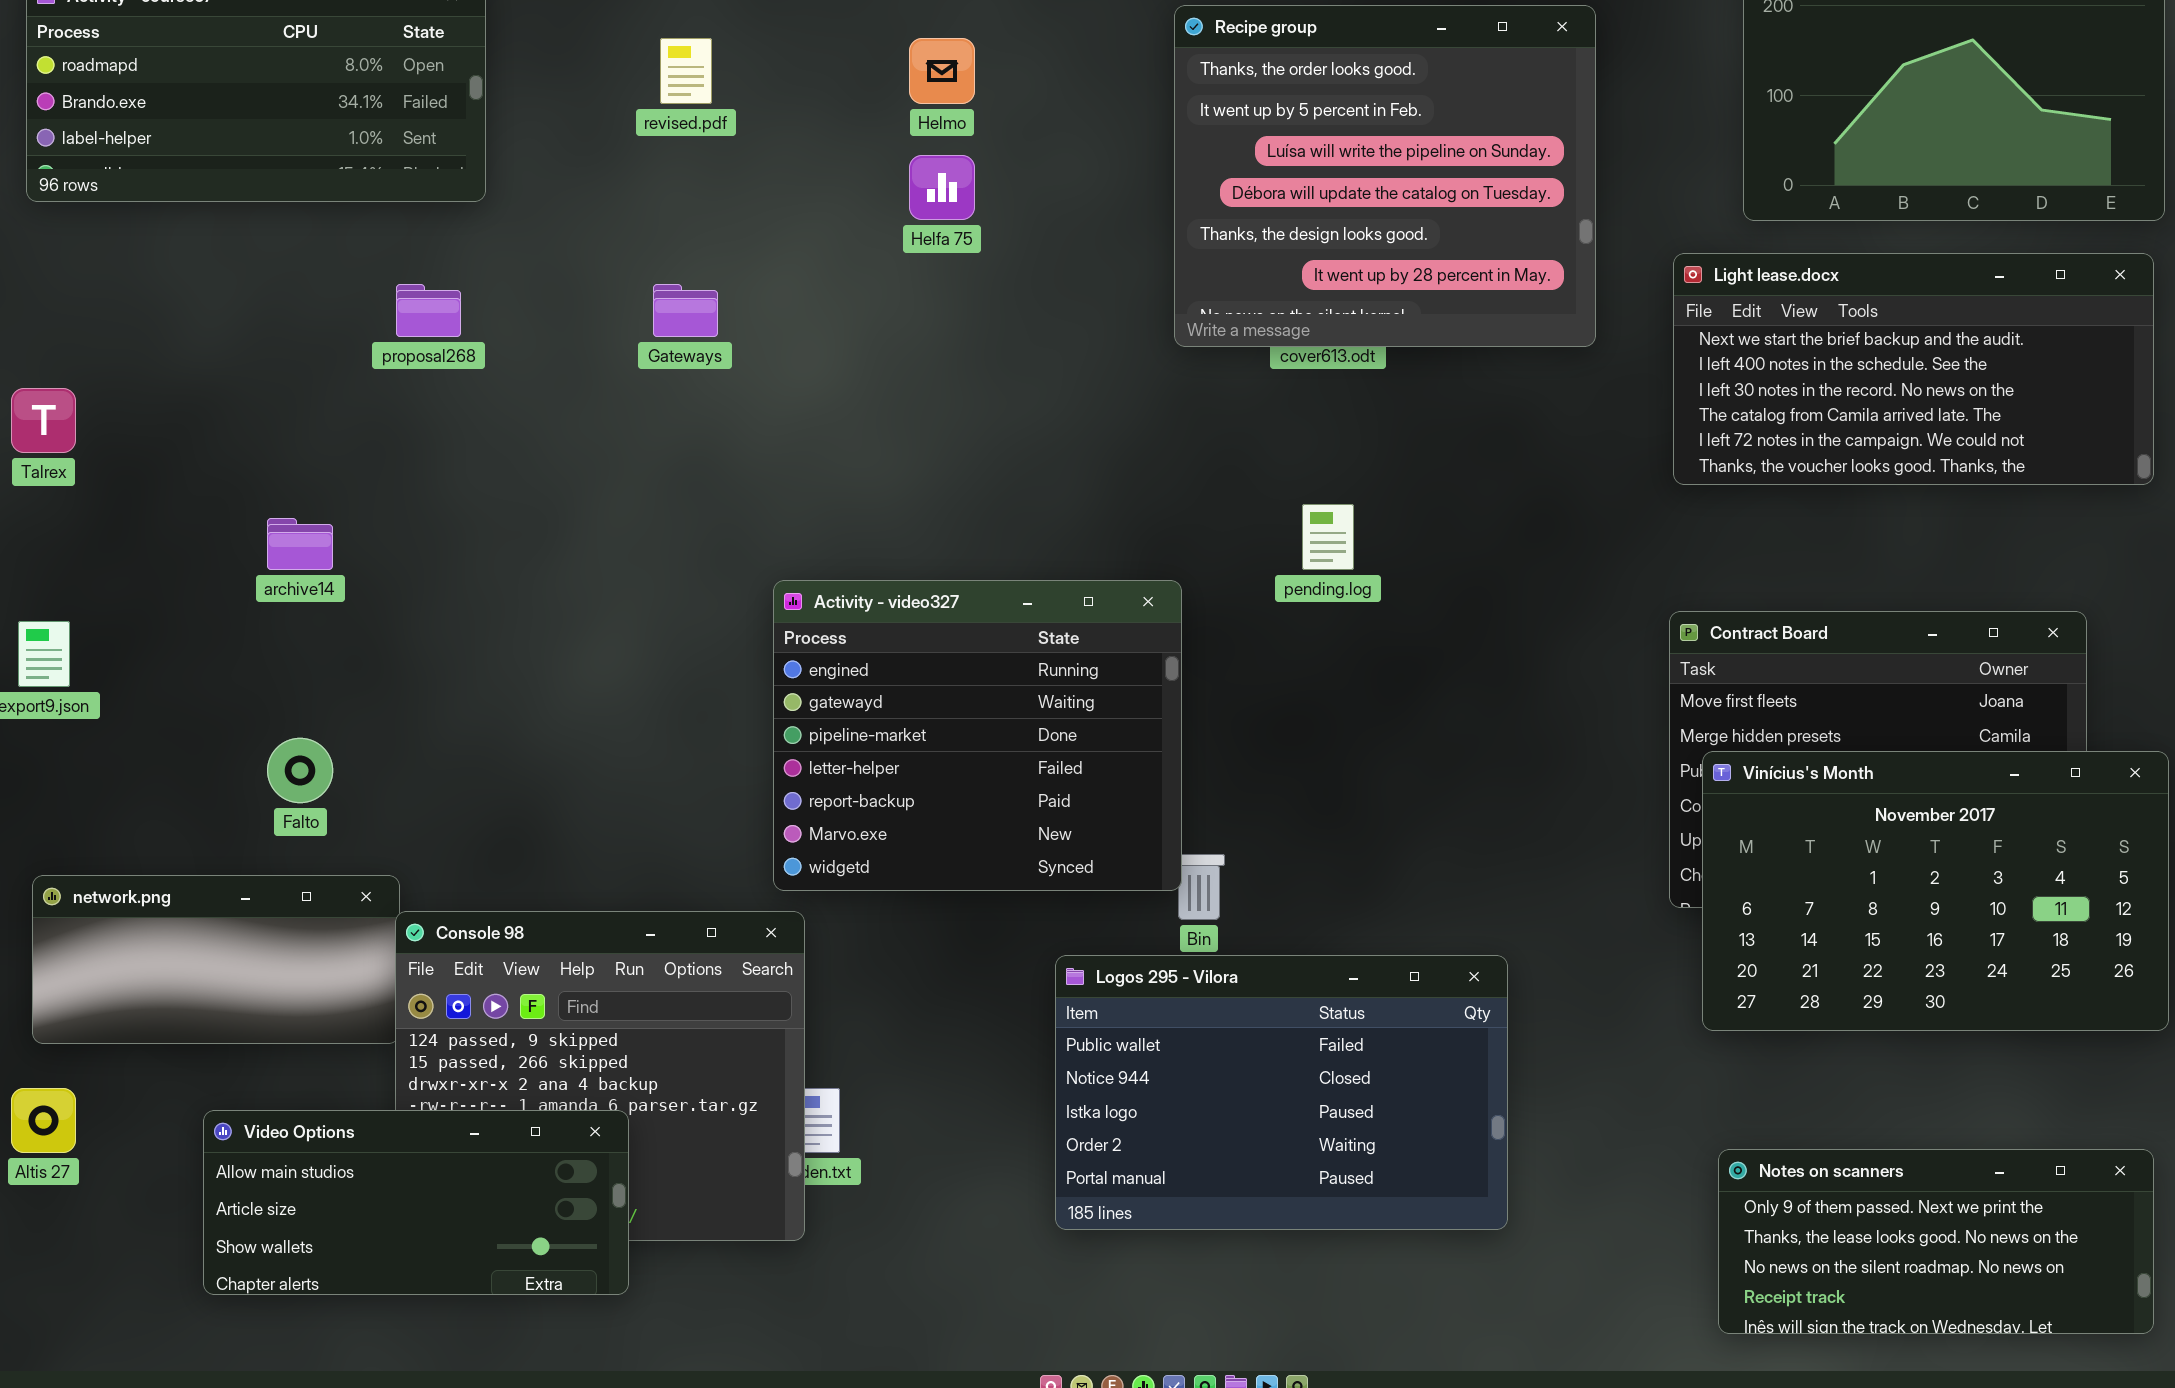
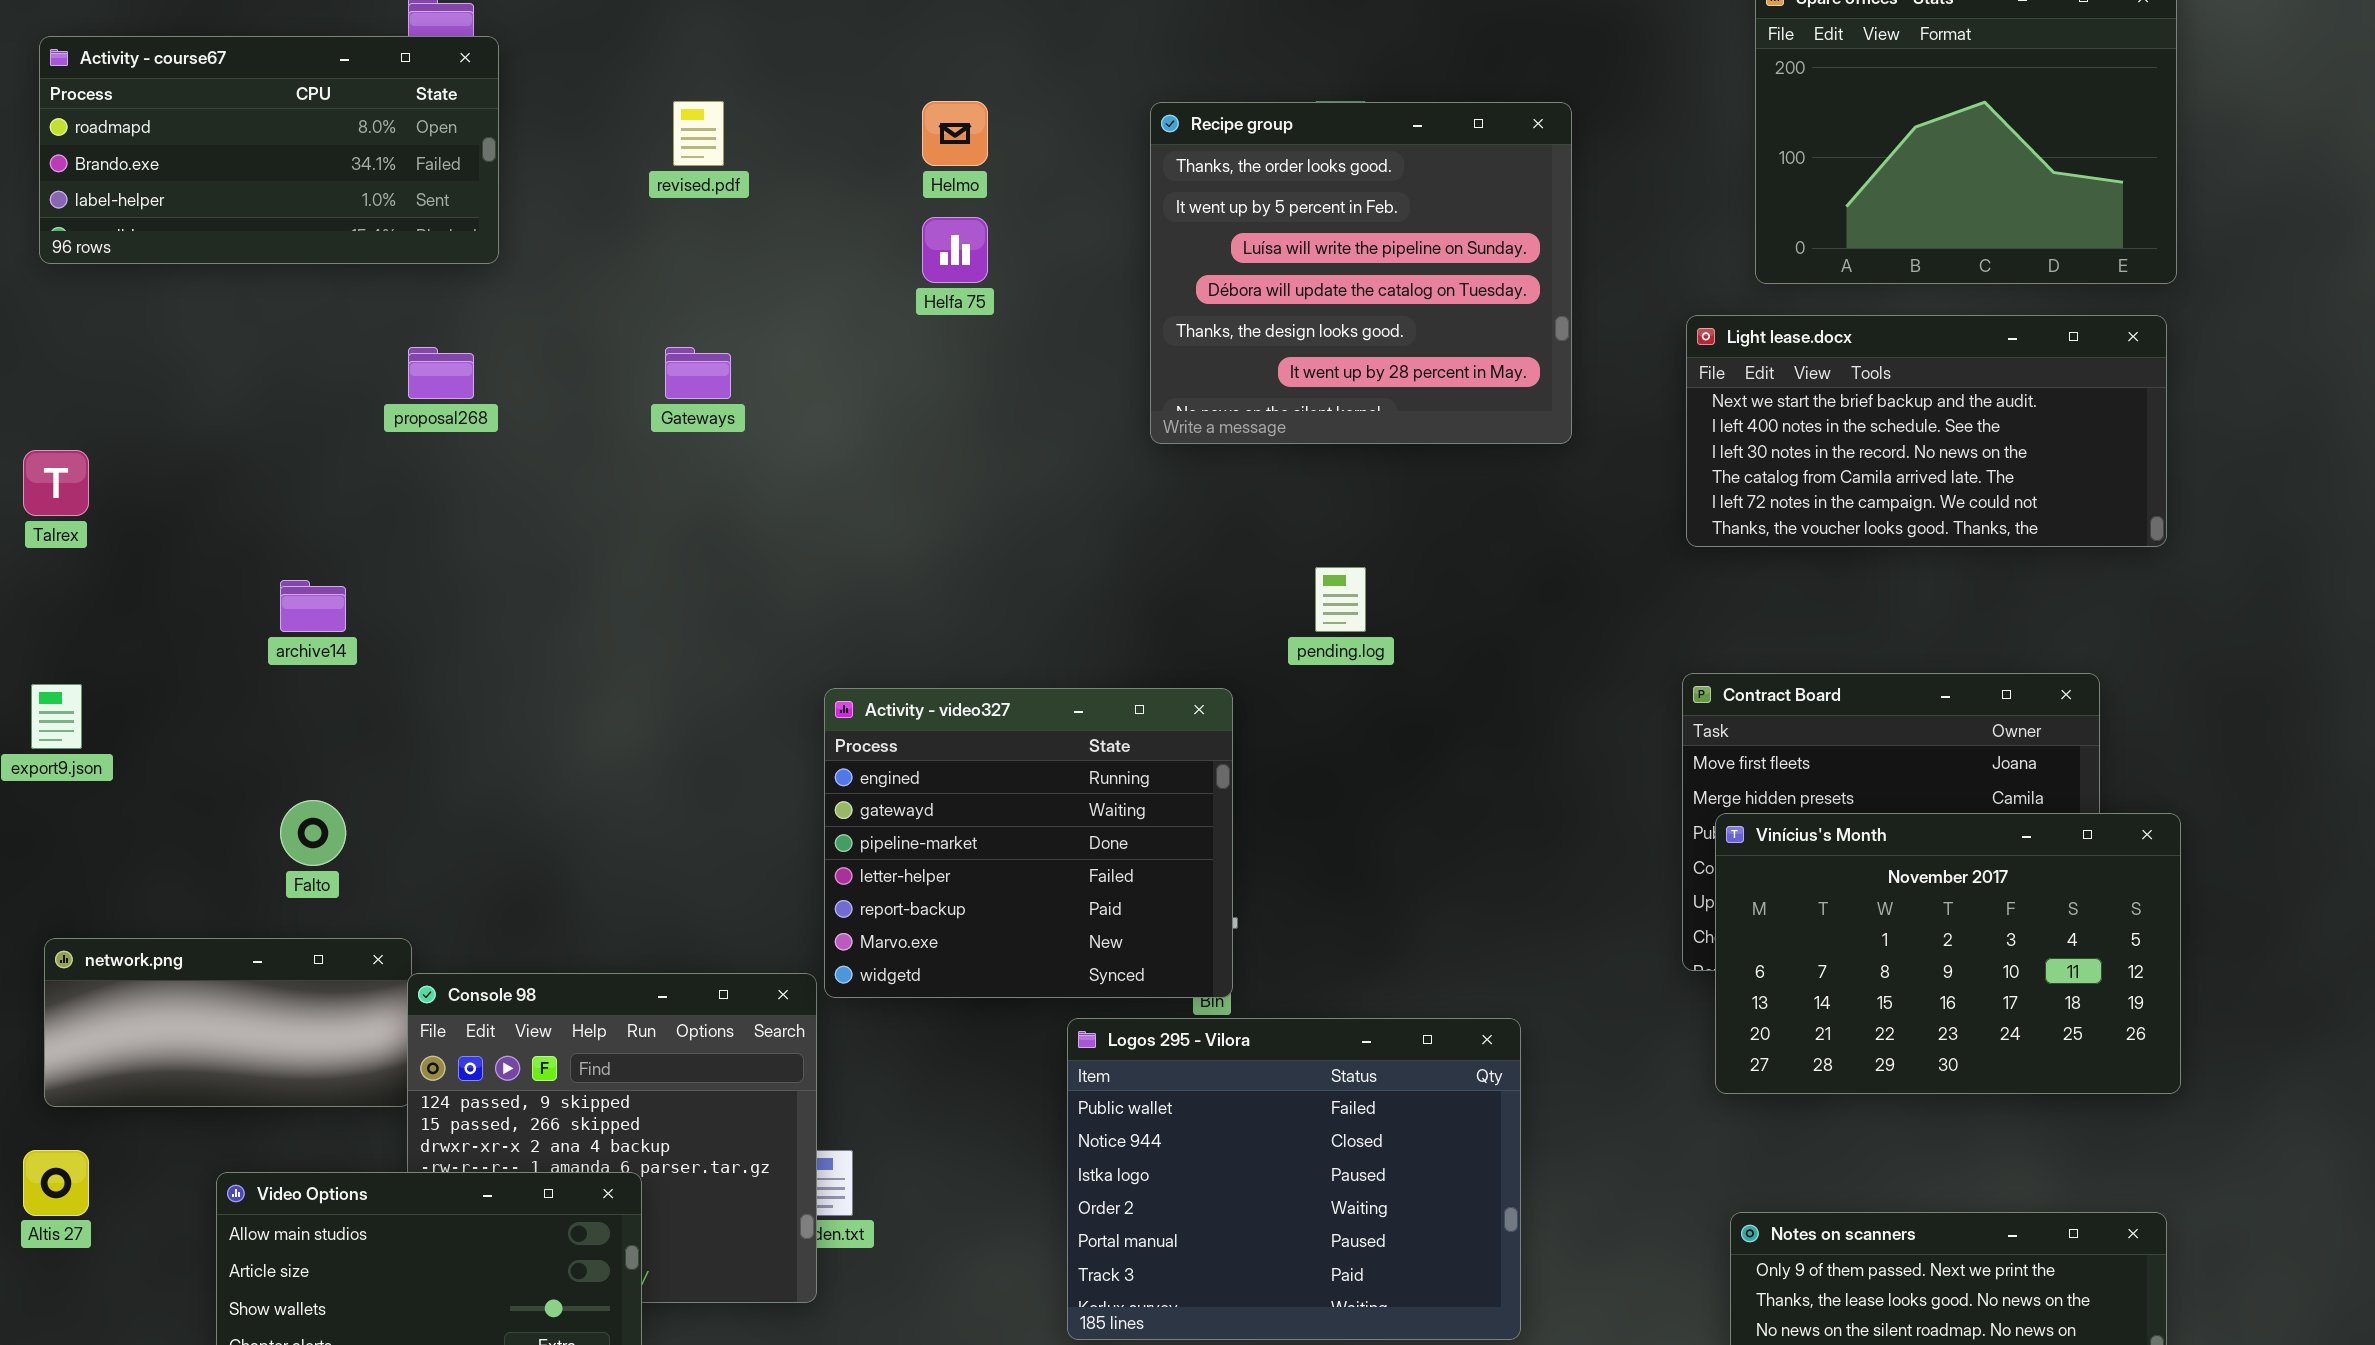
Recipe group: [1174,5,1596,347] -> [1150,102,1572,444], moved
Activity - video327: [773,580,1182,891] -> [824,688,1233,998], moved
Logos 295 - Vilora: [1055,955,1508,1230] -> [1067,1018,1521,1340], resized

